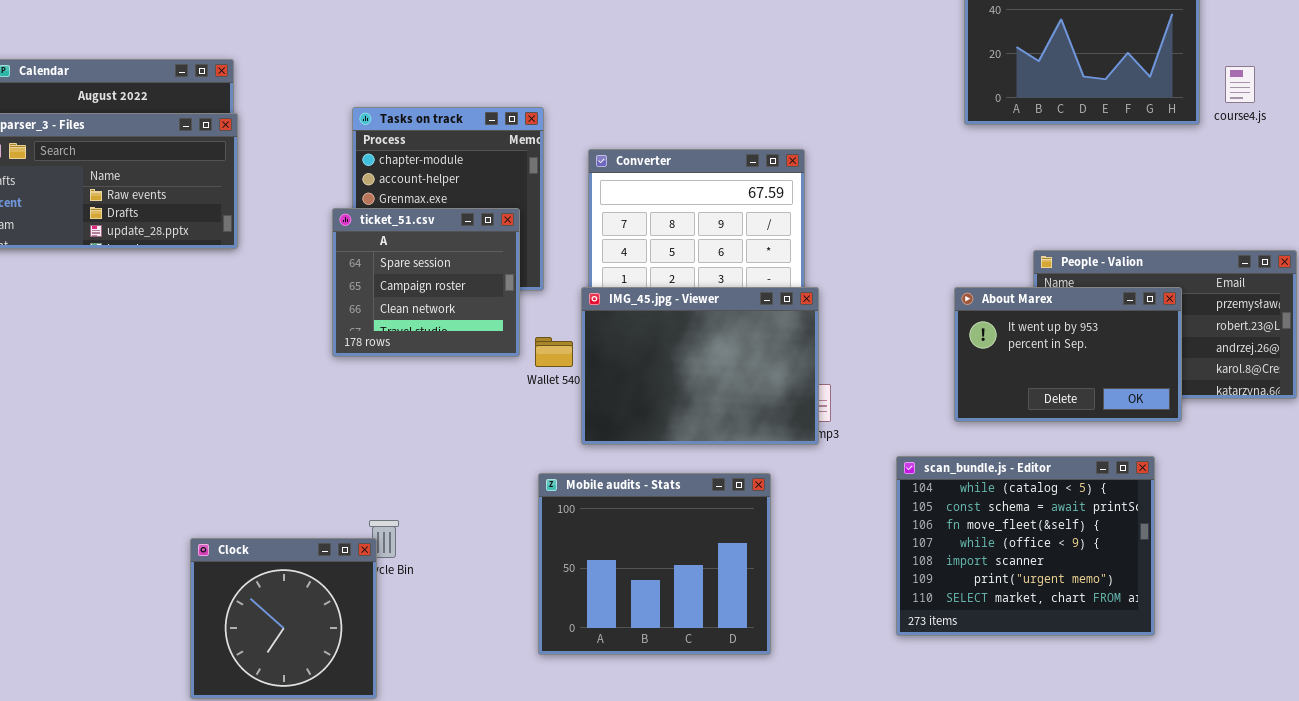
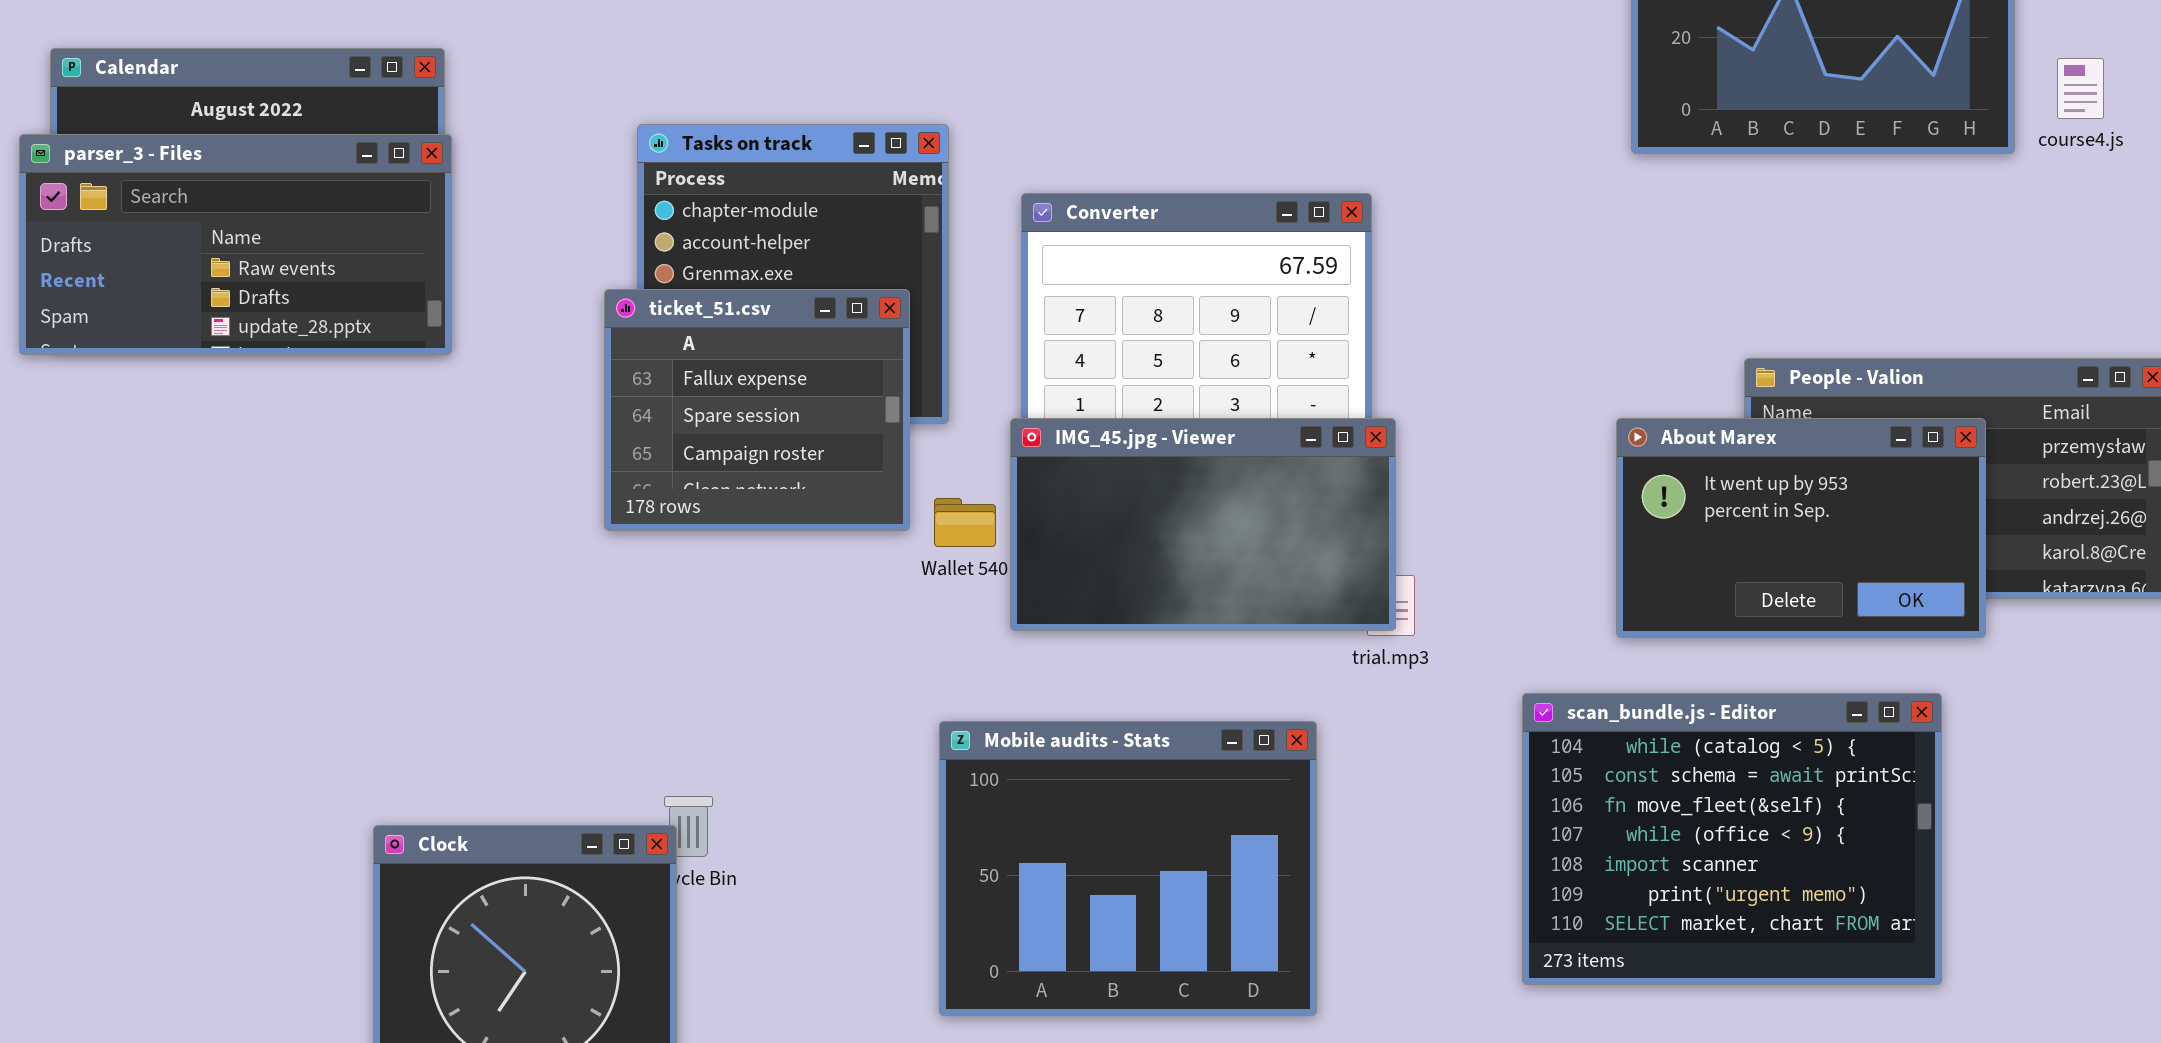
ticket_51.csv: [332,208,520,357] -> [604,289,910,531], scrolled up 1 row
IMG_45.jpg - Viewer: [581,287,819,445] -> [1010,418,1396,631], resized

